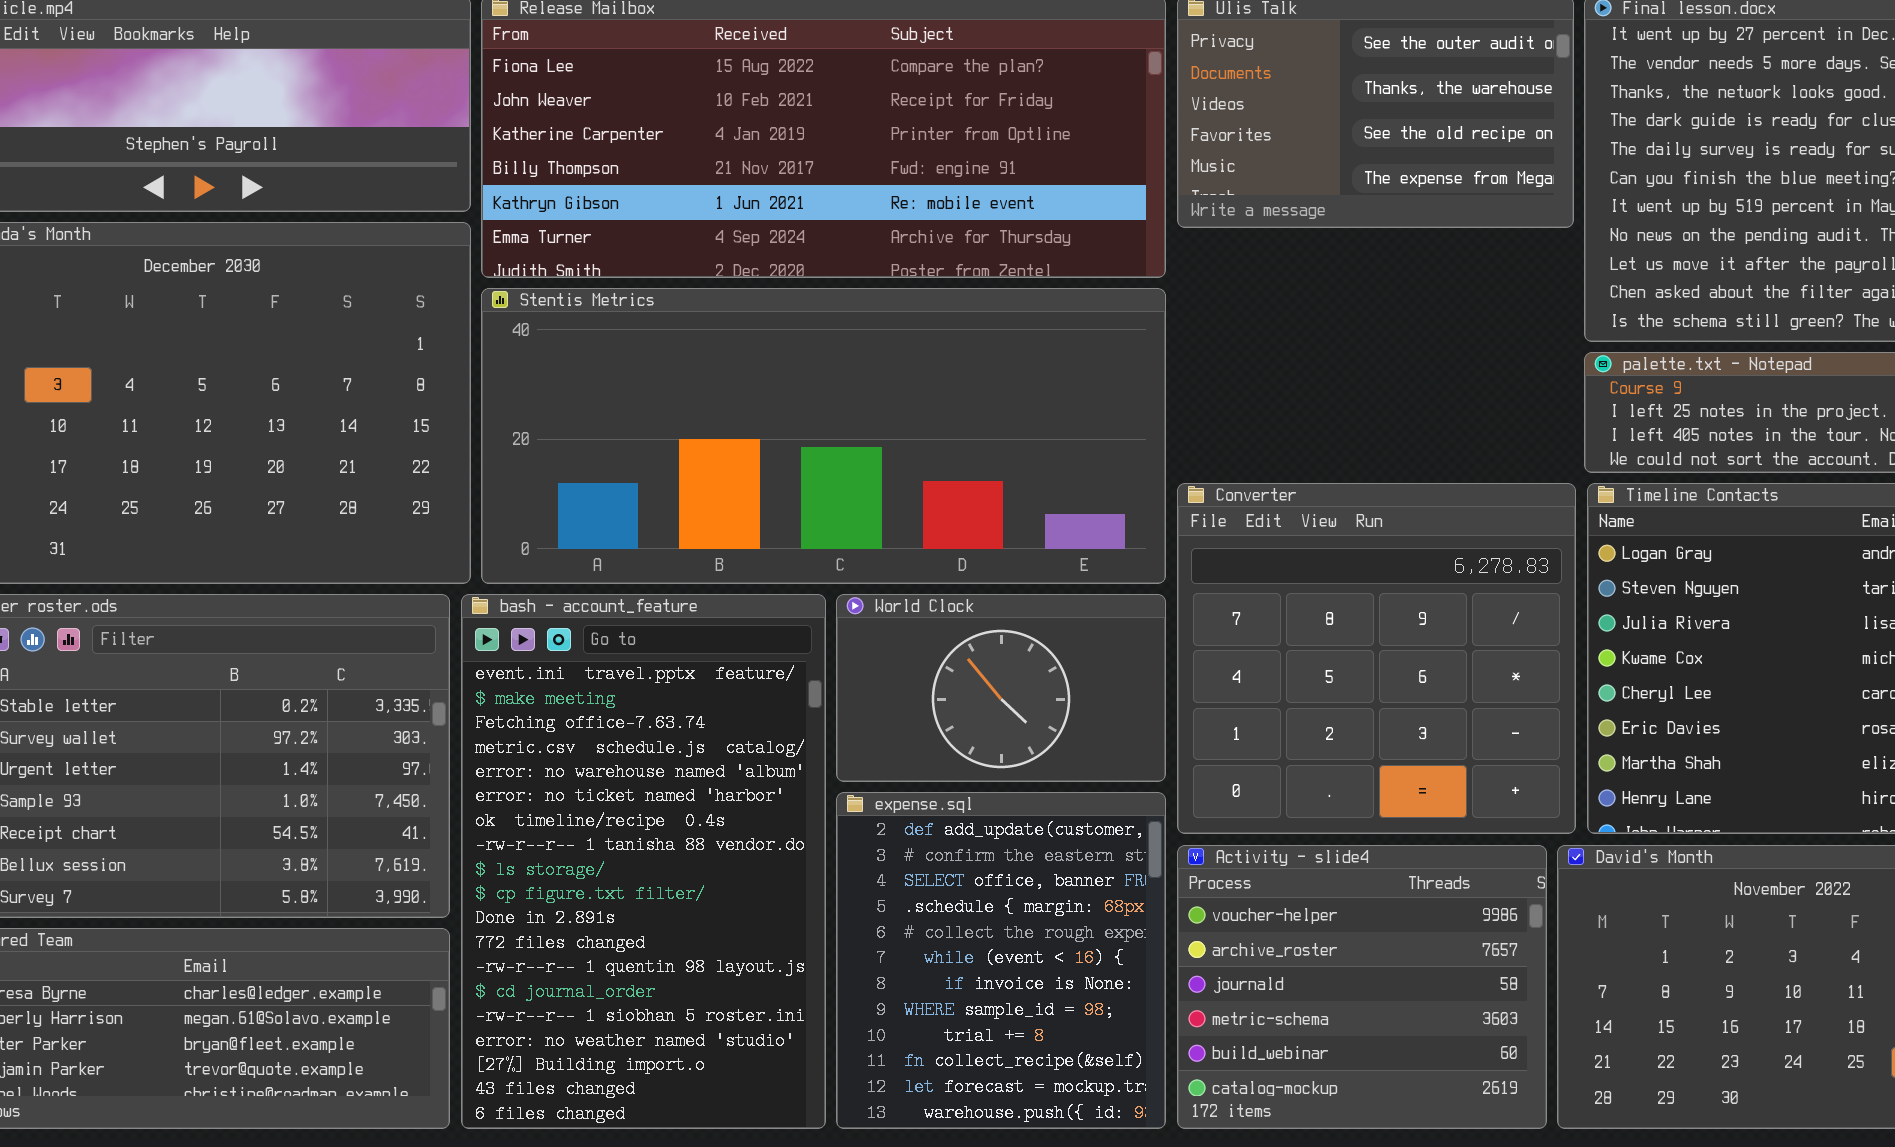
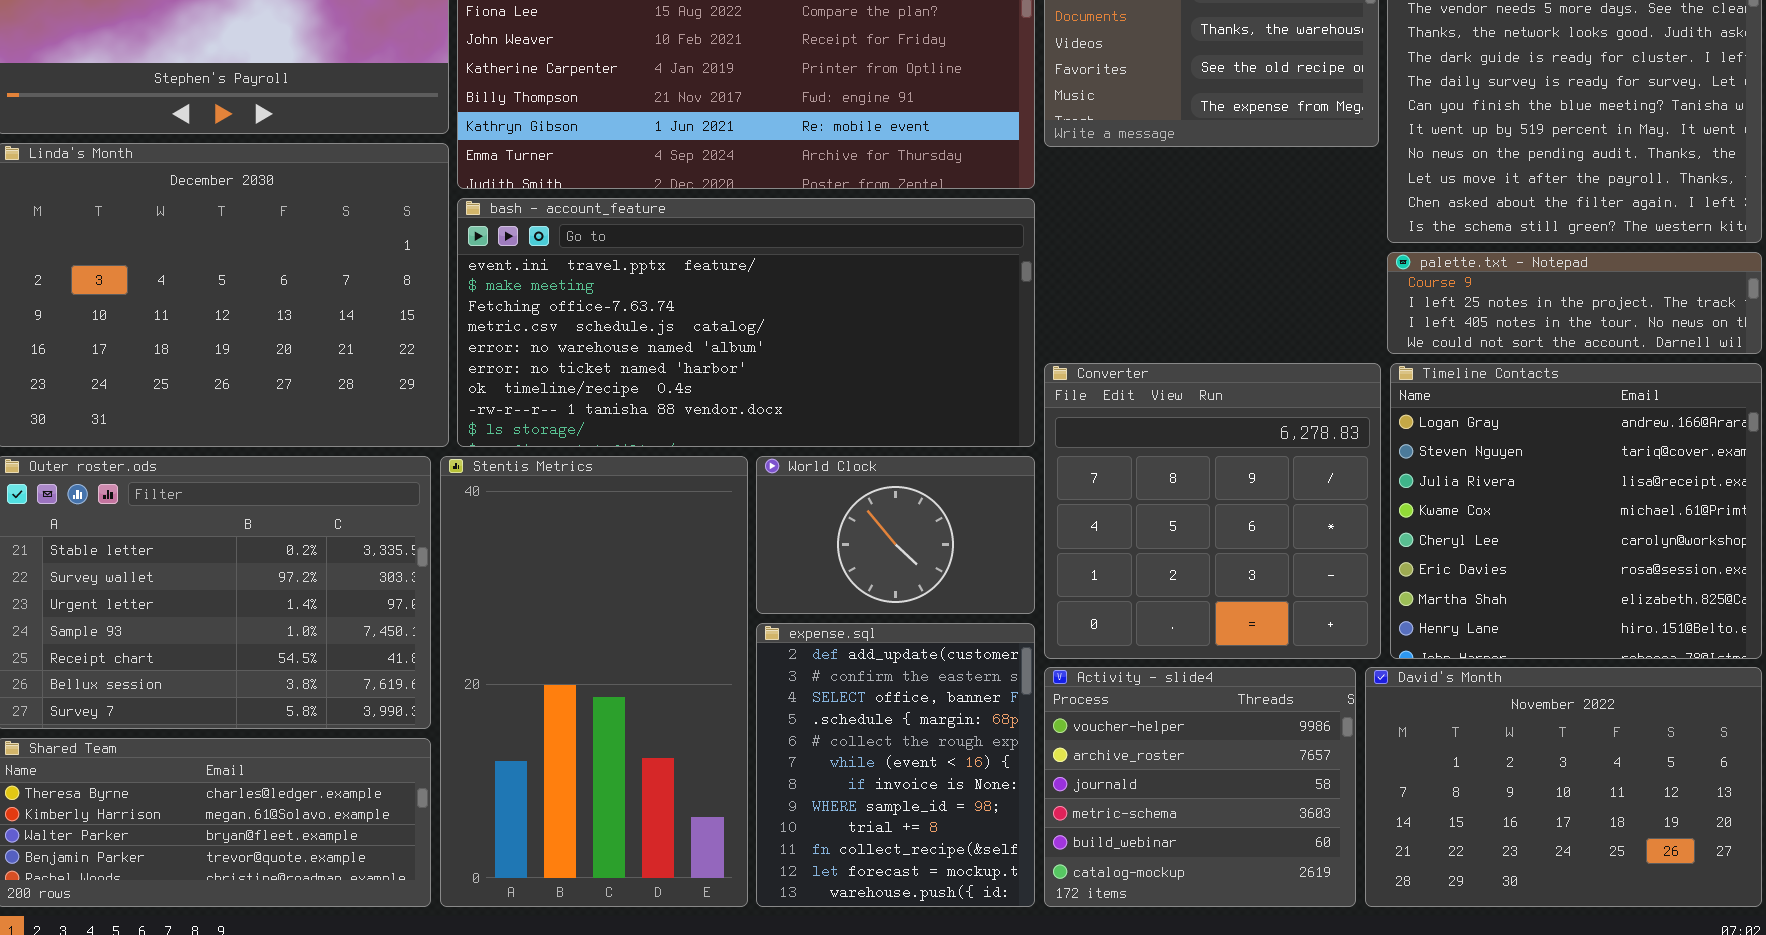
Stentis Metrics: [481,288,1166,584] -> [440,456,748,907], moved, resized
bash - account_feature: [461,594,826,1129] -> [457,198,1035,447], moved, resized

